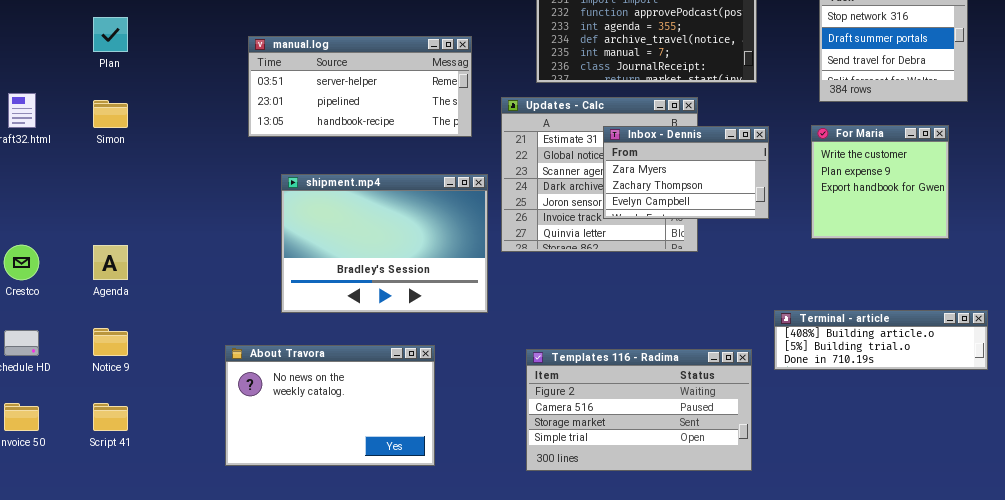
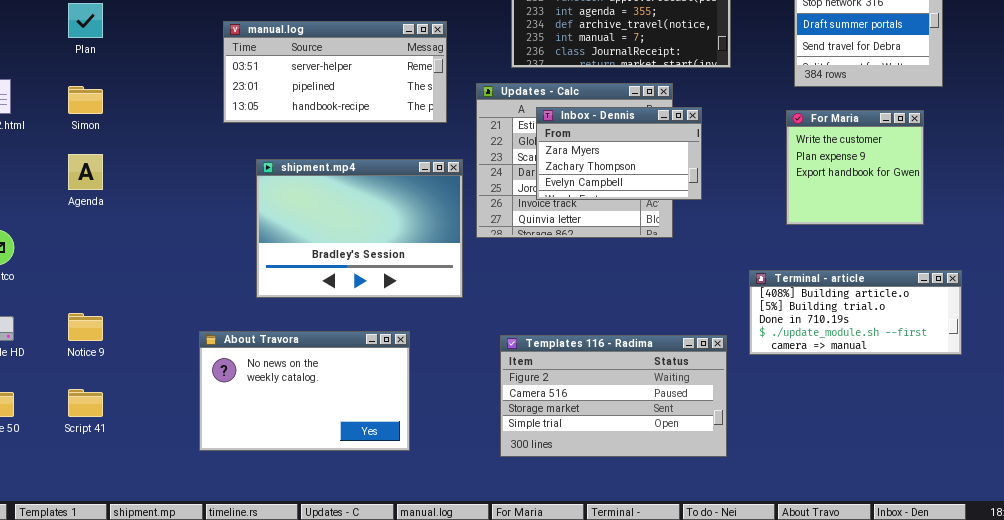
Inbox - Dennis: [603,126,769,219] -> [536,107,702,200], moved
Agenda: [93,245,128,280] -> [68,154,103,190], moved
Terminal - article: [774,310,988,370] -> [749,270,962,355], resized

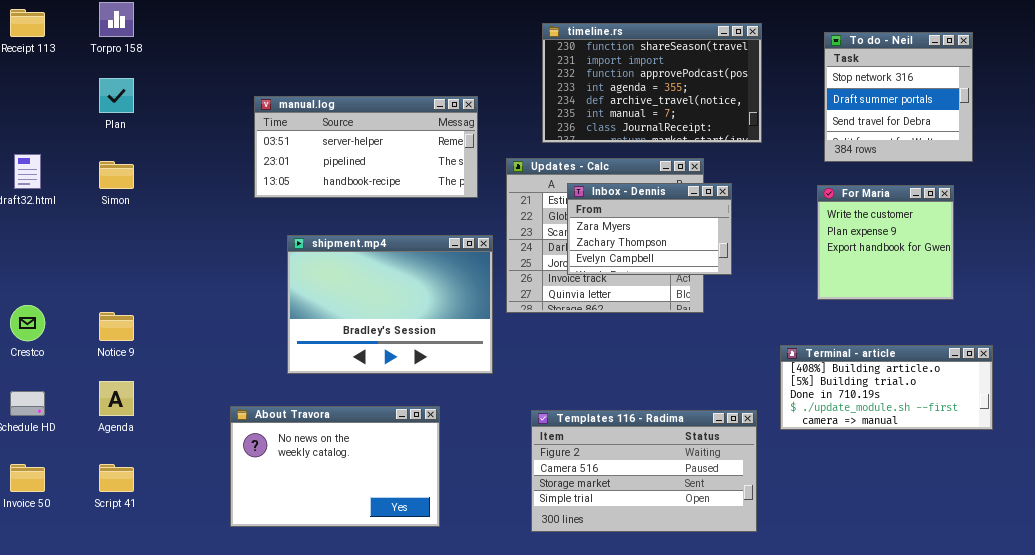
Agenda: [68,154,103,190] -> [99,381,134,416], moved
Notice 9: [68,313,103,341] -> [99,312,134,341], moved

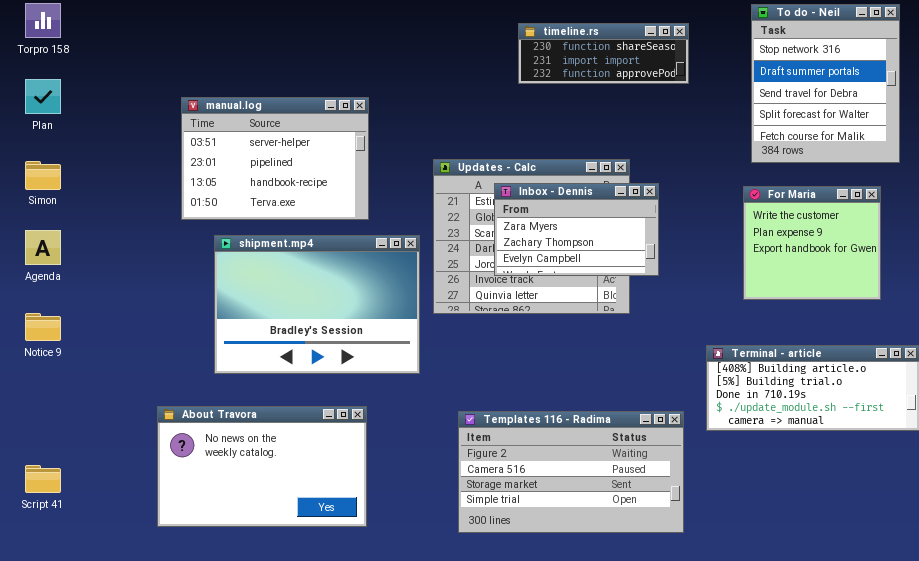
timeline.rs: [542,23,762,143] -> [518,23,689,84], resized
To do - Neil: [824,32,973,162] -> [751,4,900,163], resized
manual.log: [254,96,478,198] -> [181,97,369,220], resized
Agenda: [99,381,134,416] -> [25,230,61,265], moved

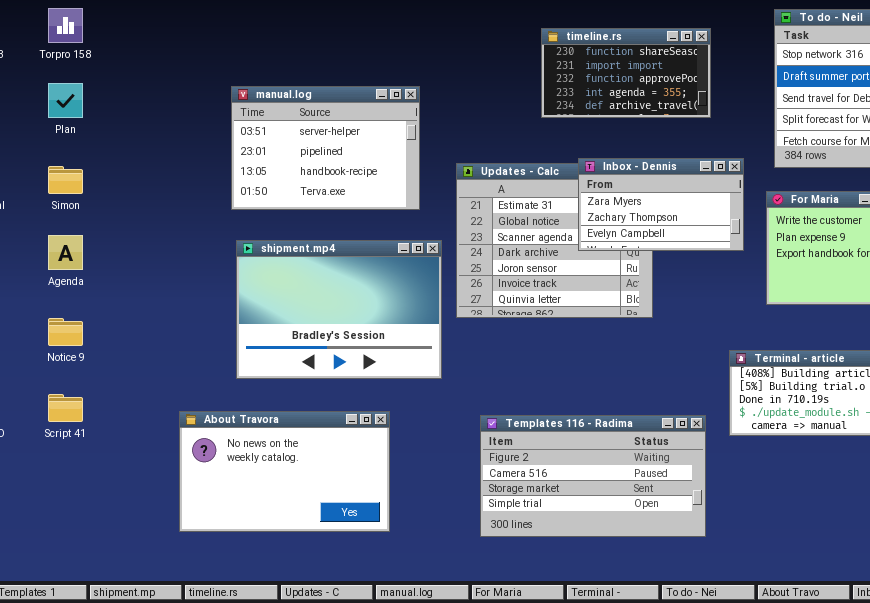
timeline.rs: [518,23,689,84] -> [541,28,711,118], resized
manual.log: [181,97,369,220] -> [231,86,420,210], moved
Inbox - Dennis: [494,183,659,276] -> [578,158,744,251], moved
Script 41: [25,465,61,493] -> [48,394,83,422], moved

